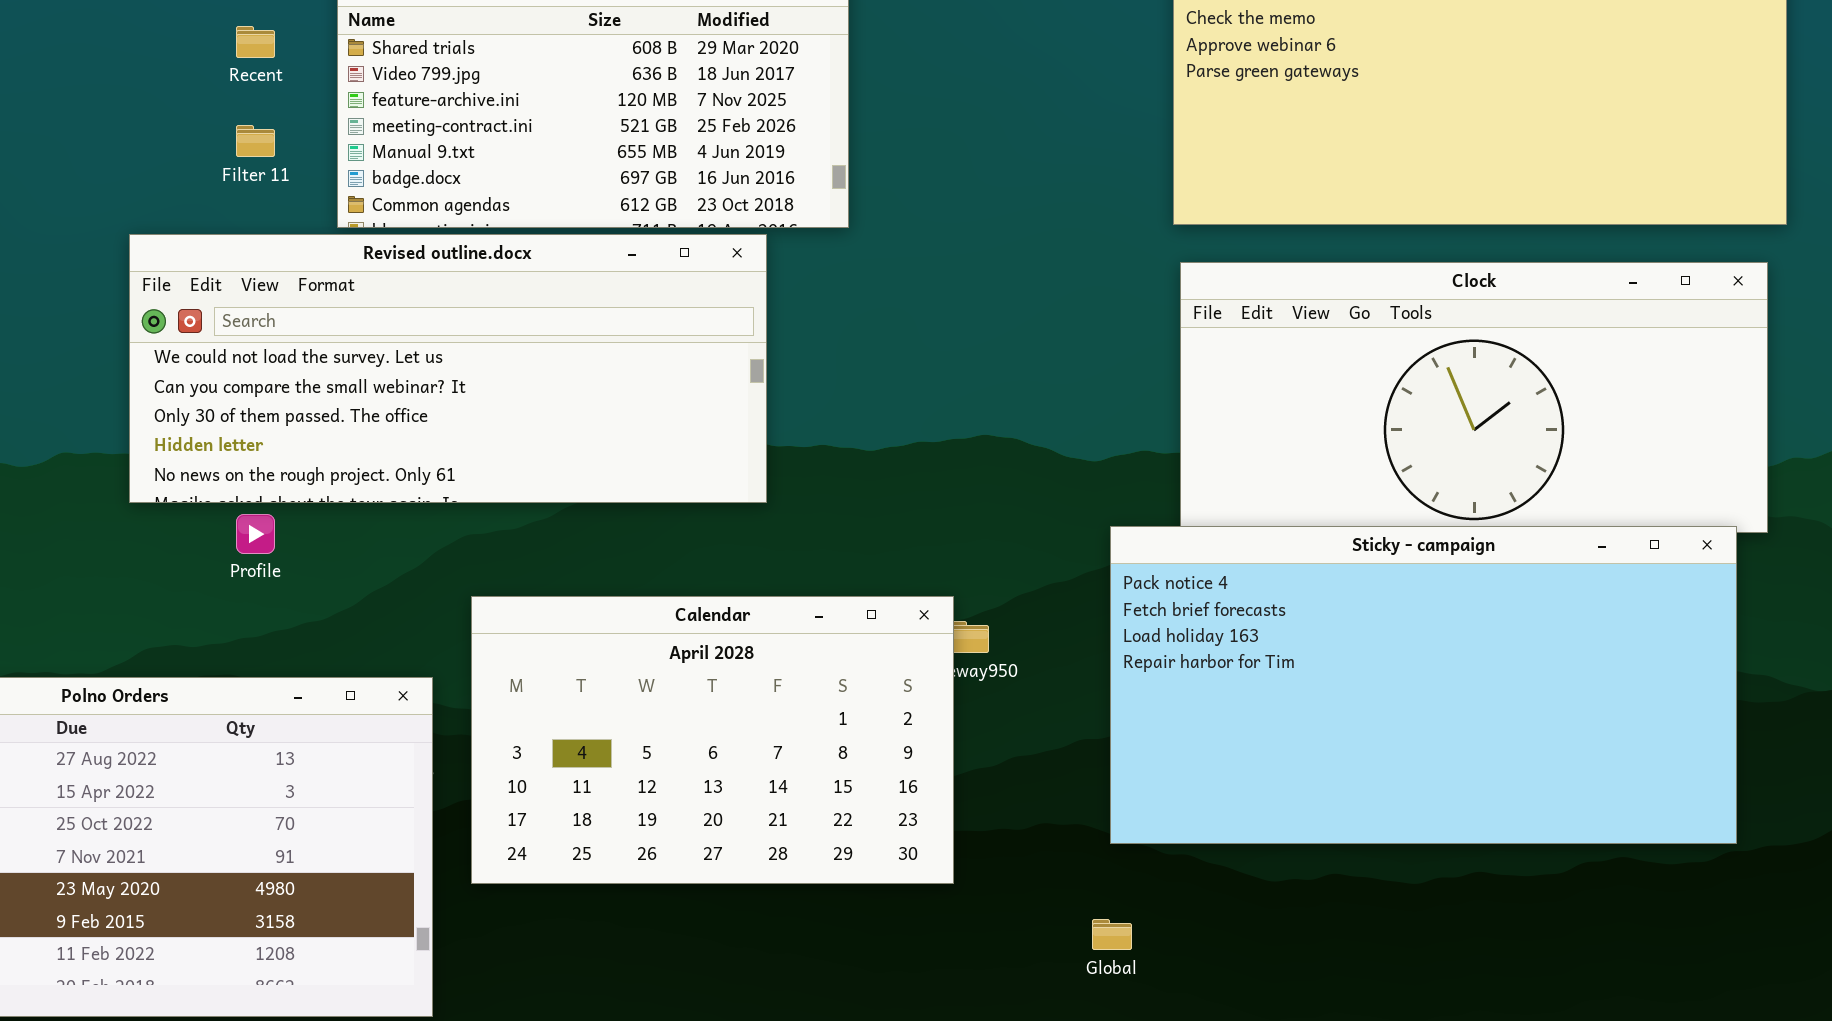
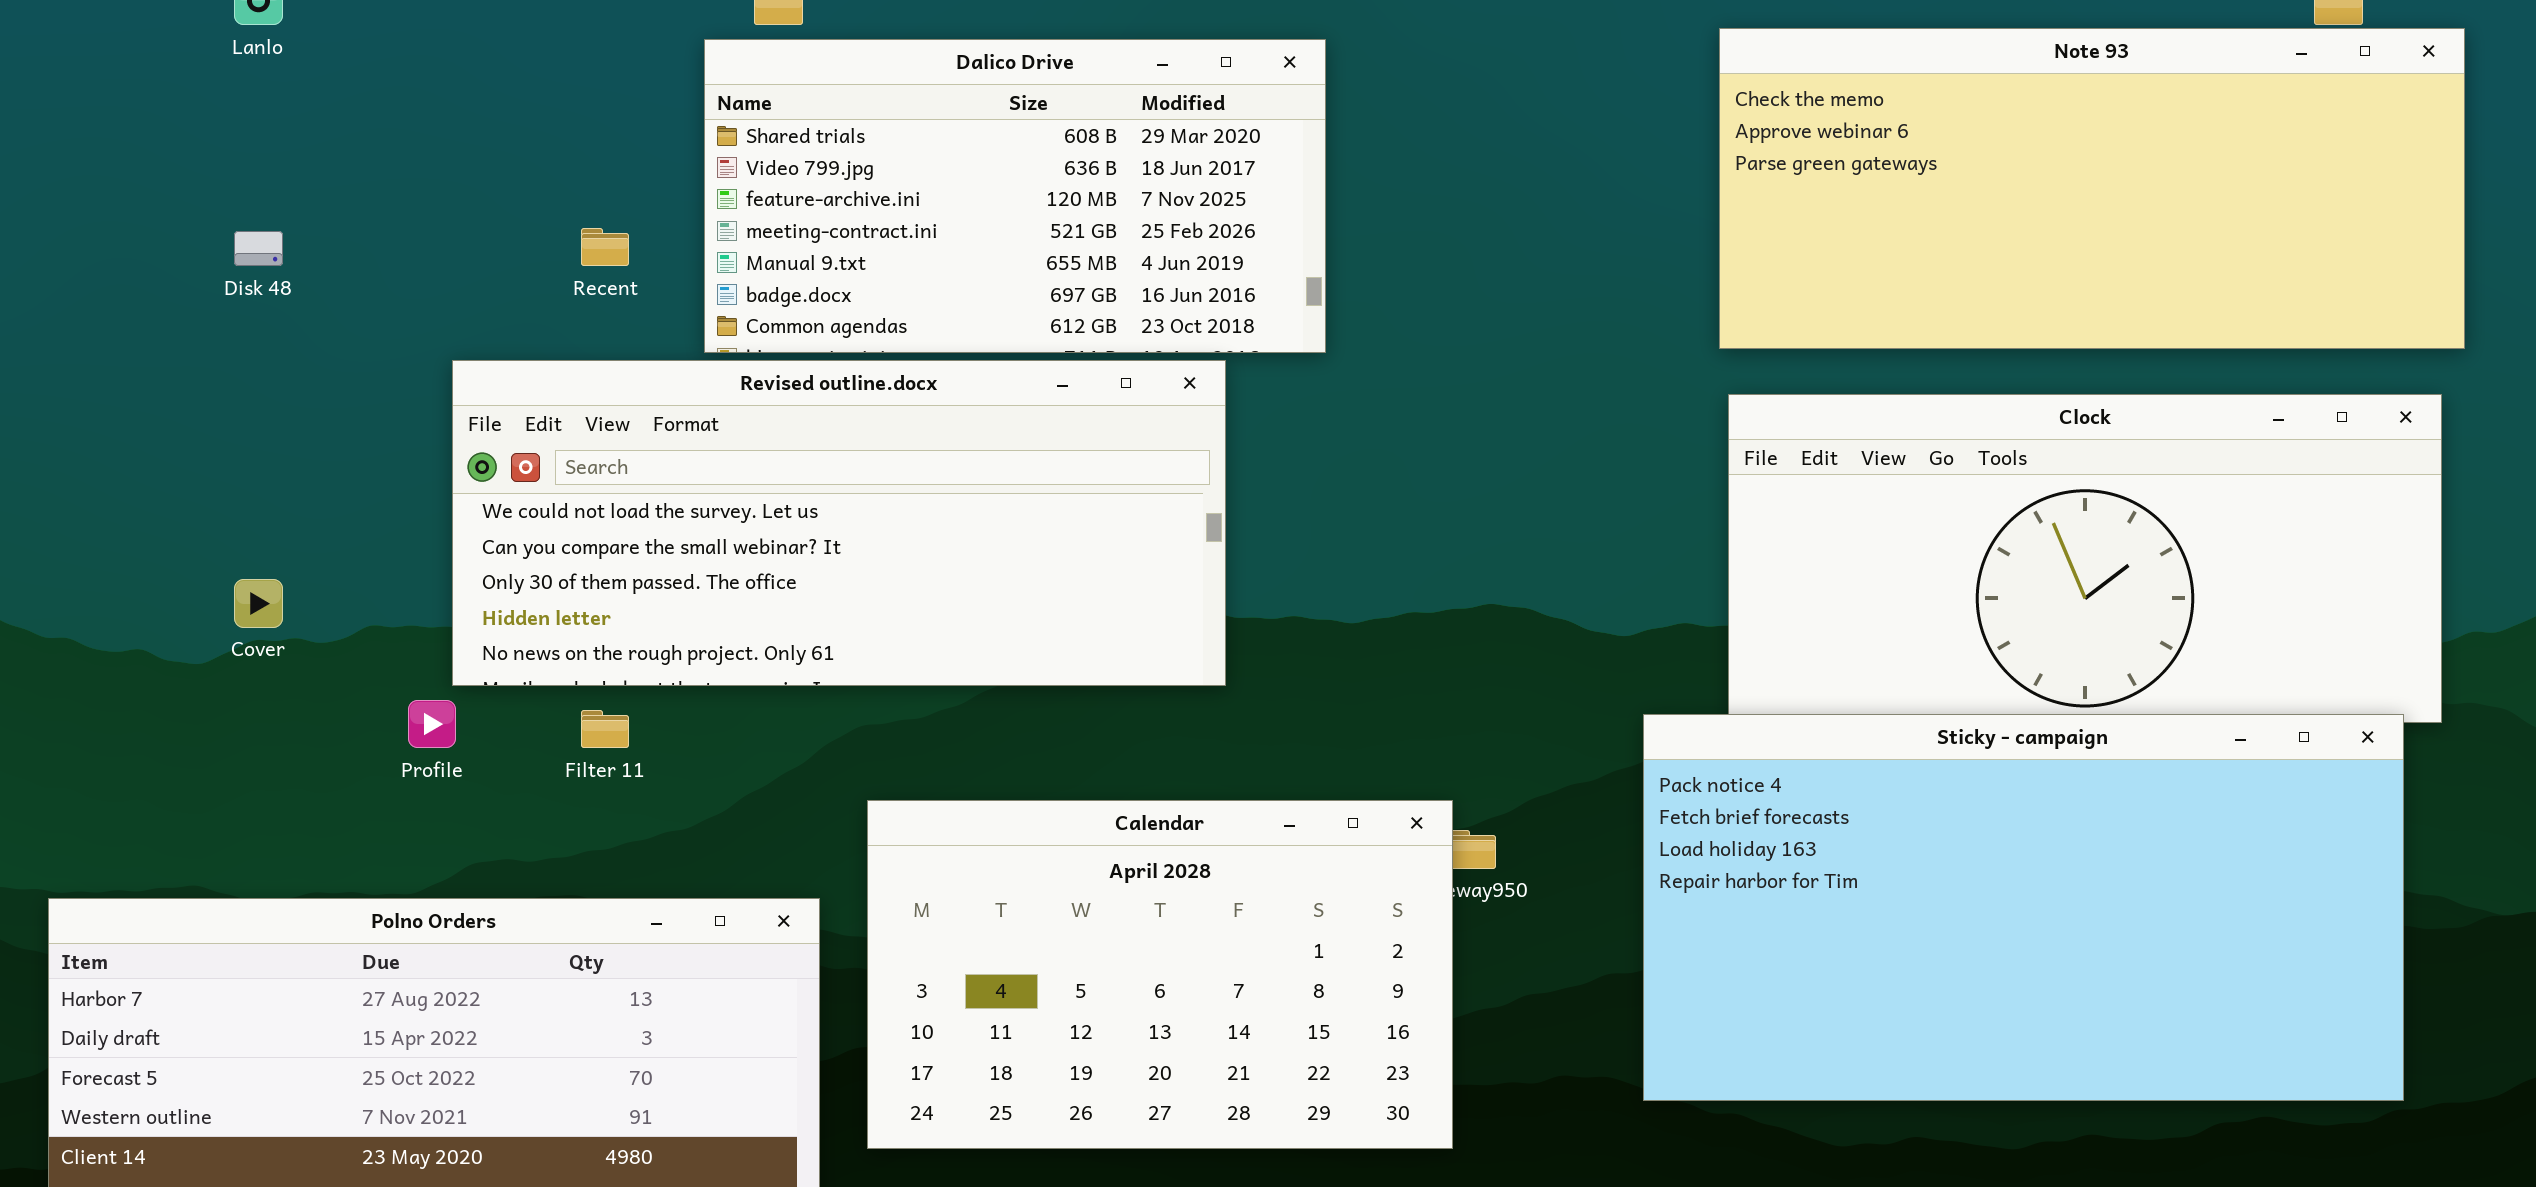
Recent: [236,26,275,58] -> [581,228,629,266], moved
Filter 11: [236,125,275,157] -> [581,710,629,748], moved
Profile: [236,514,275,554] -> [408,700,456,748], moved

